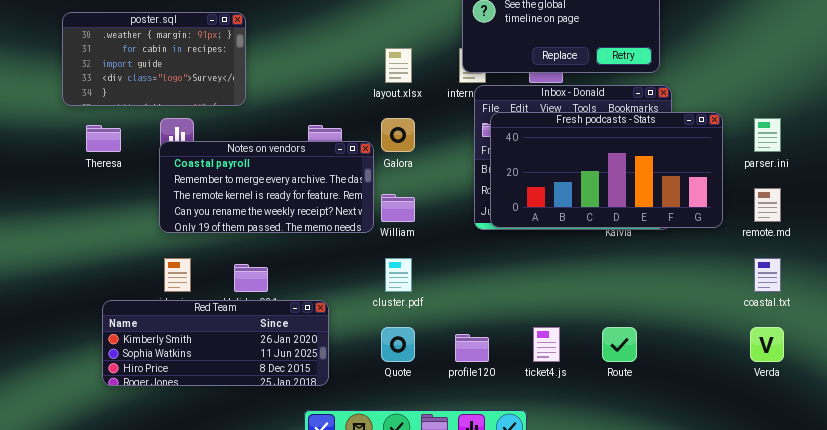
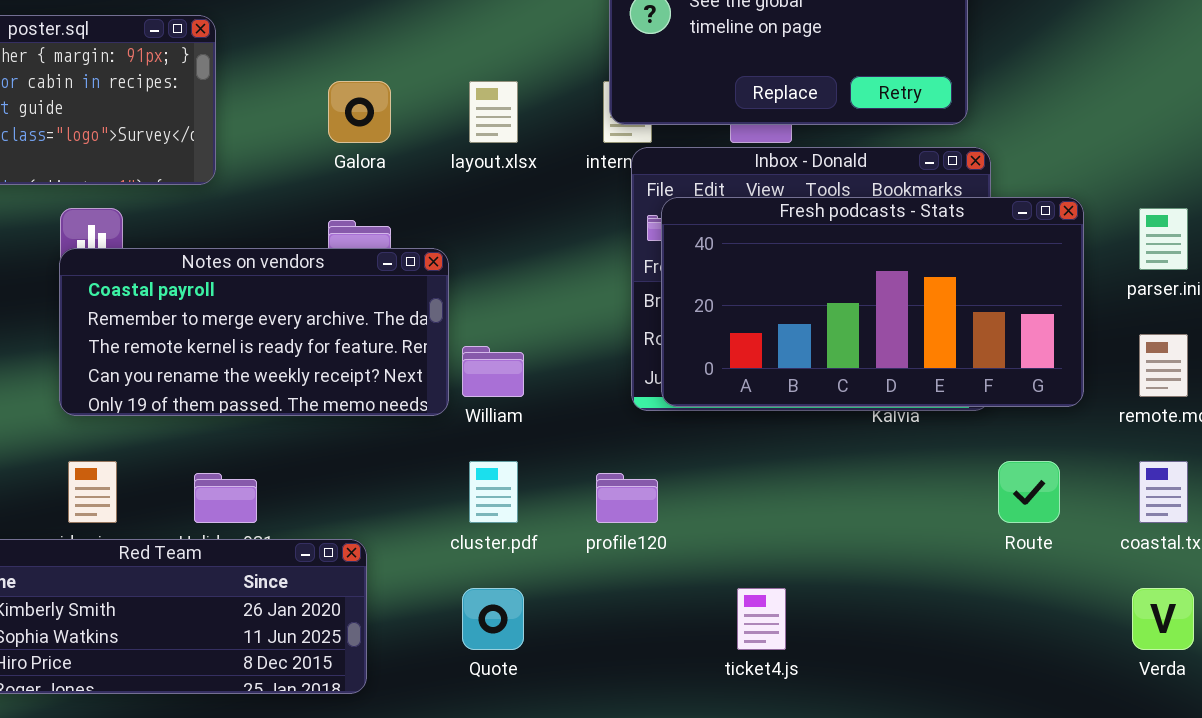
Galora: [381,118,415,152] -> [328,81,391,143], moved
Route: [602,327,637,362] -> [998,461,1060,523], moved
profile120: [455,334,489,362] -> [596,473,658,523], moved

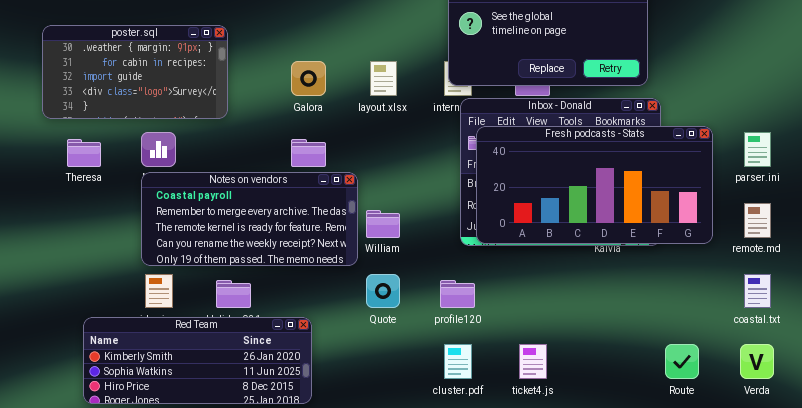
Notes on vendors: [59,248,449,416] -> [141,172,358,266], moved
cluster.pdf: [469,461,518,523] -> [444,344,472,379], moved
Route: [998,461,1060,523] -> [665,344,699,379], moved
Quote: [462,588,524,650] -> [366,274,400,308], moved

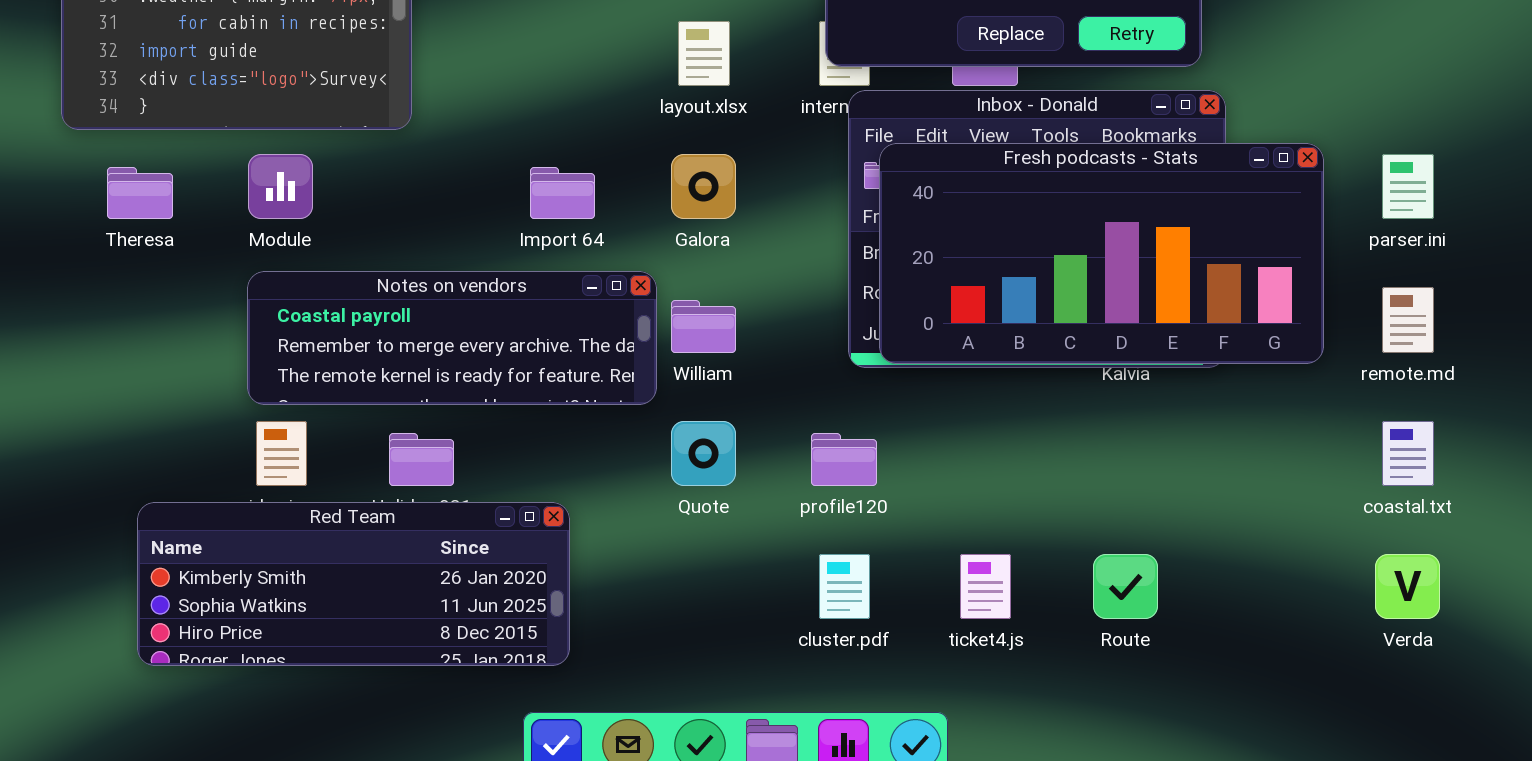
Galora: [291,61,326,96] -> [671,154,736,219], moved
Notes on vendors: [141,172,358,266] -> [247,271,657,405], resized
Route: [665,344,699,379] -> [1093,554,1158,619], moved

